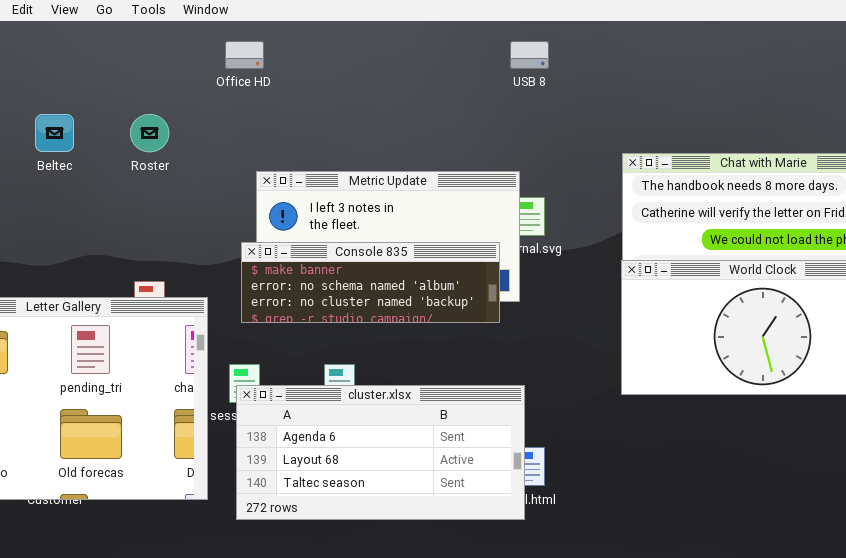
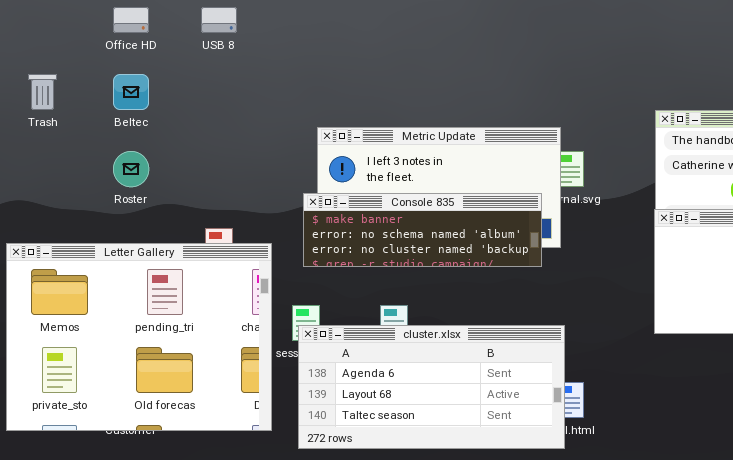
Office HD: [225,41,264,69] -> [113,7,149,33], moved
USB 8: [510,41,549,69] -> [201,7,237,33], moved
Roster: [130,114,169,152] -> [113,151,149,187], moved

